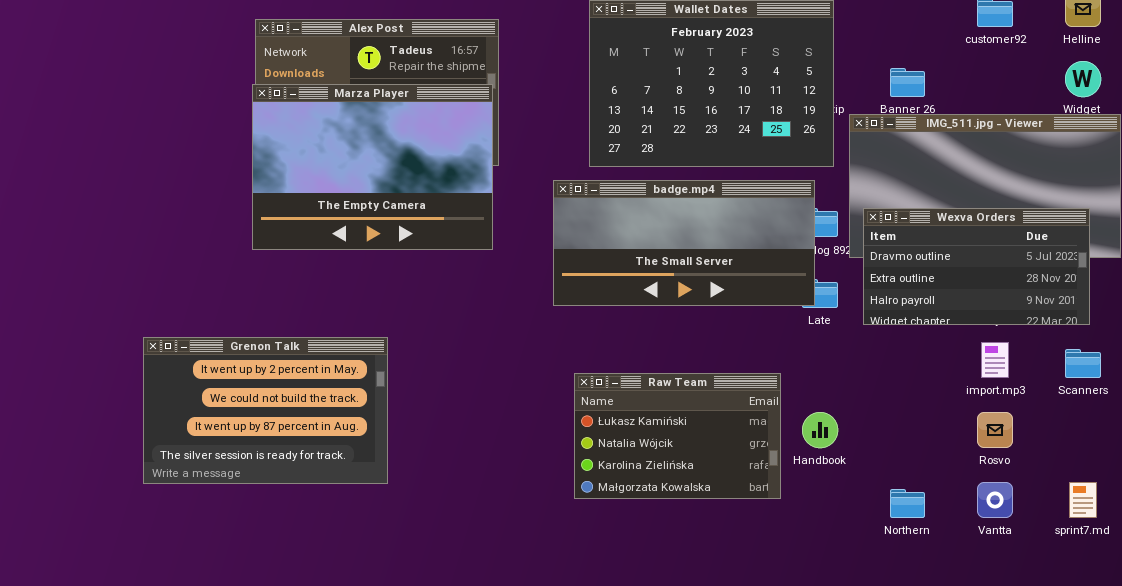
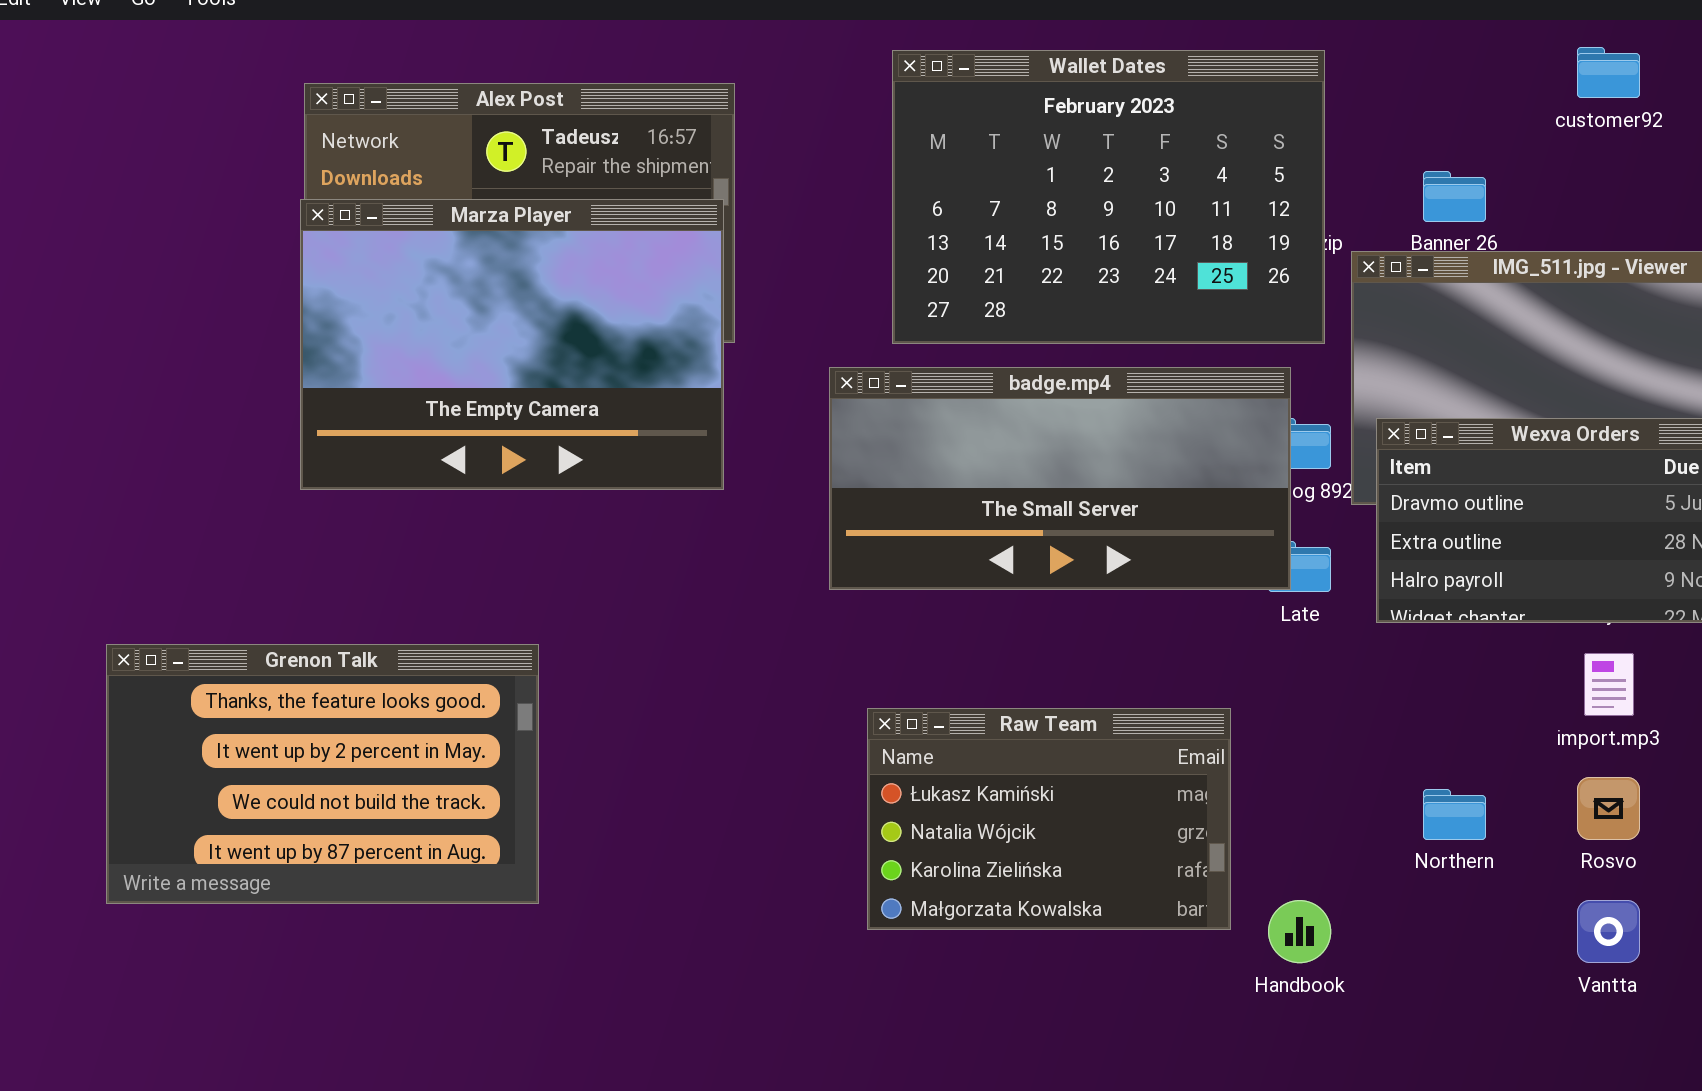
Grenon Talk: [143,337,388,484] -> [106,644,539,904], scrolled up 1 row
Handbook: [802,412,838,448] -> [1268,900,1331,963], moved
Northern: [890,489,925,518] -> [1423,789,1486,840], moved

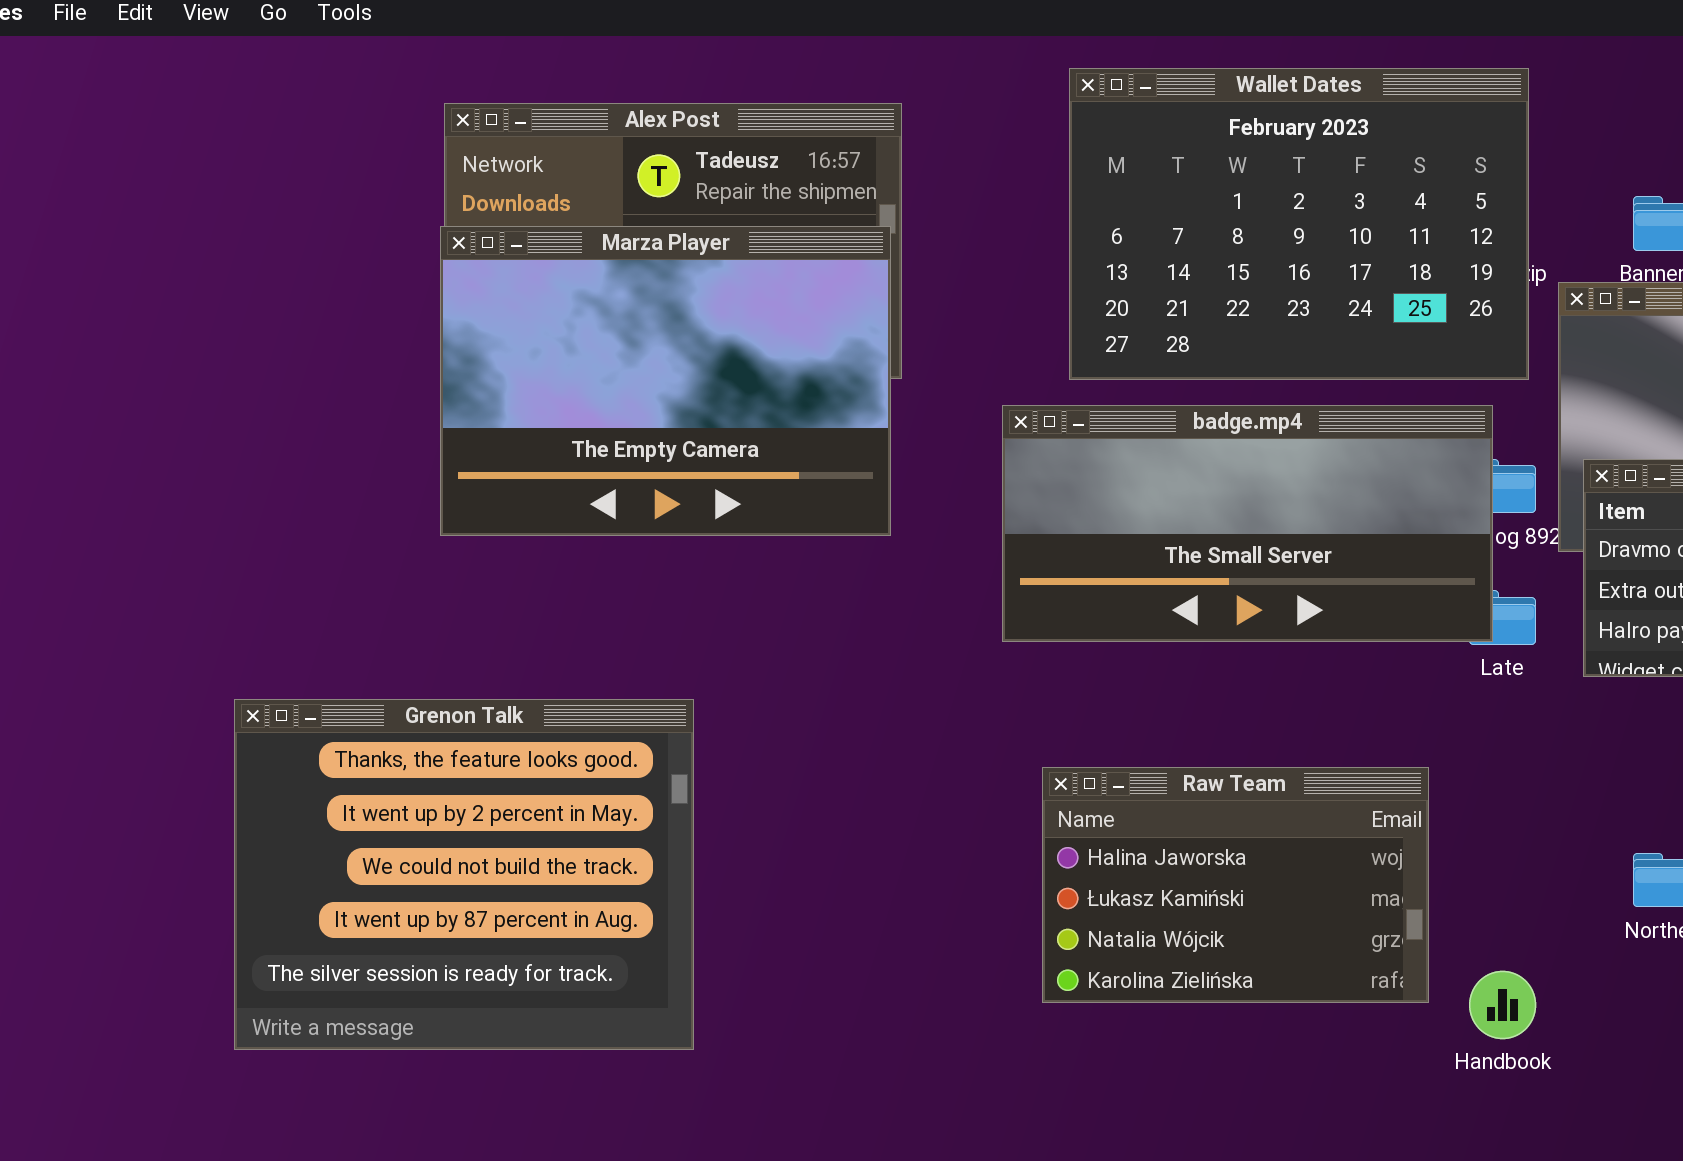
Grenon Talk: [106,644,539,904] -> [234,699,694,1050], resized
Raw Team: [867,708,1231,930] -> [1042,767,1429,1003], scrolled up 1 row

